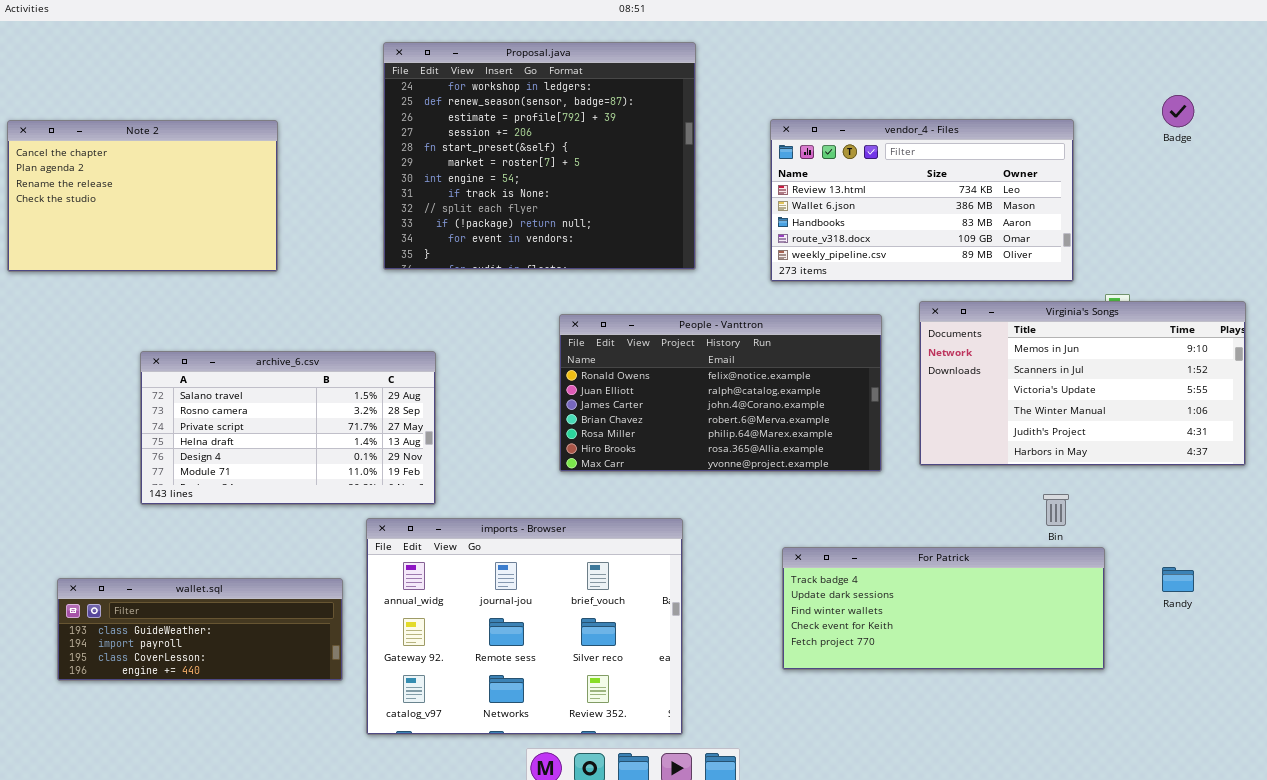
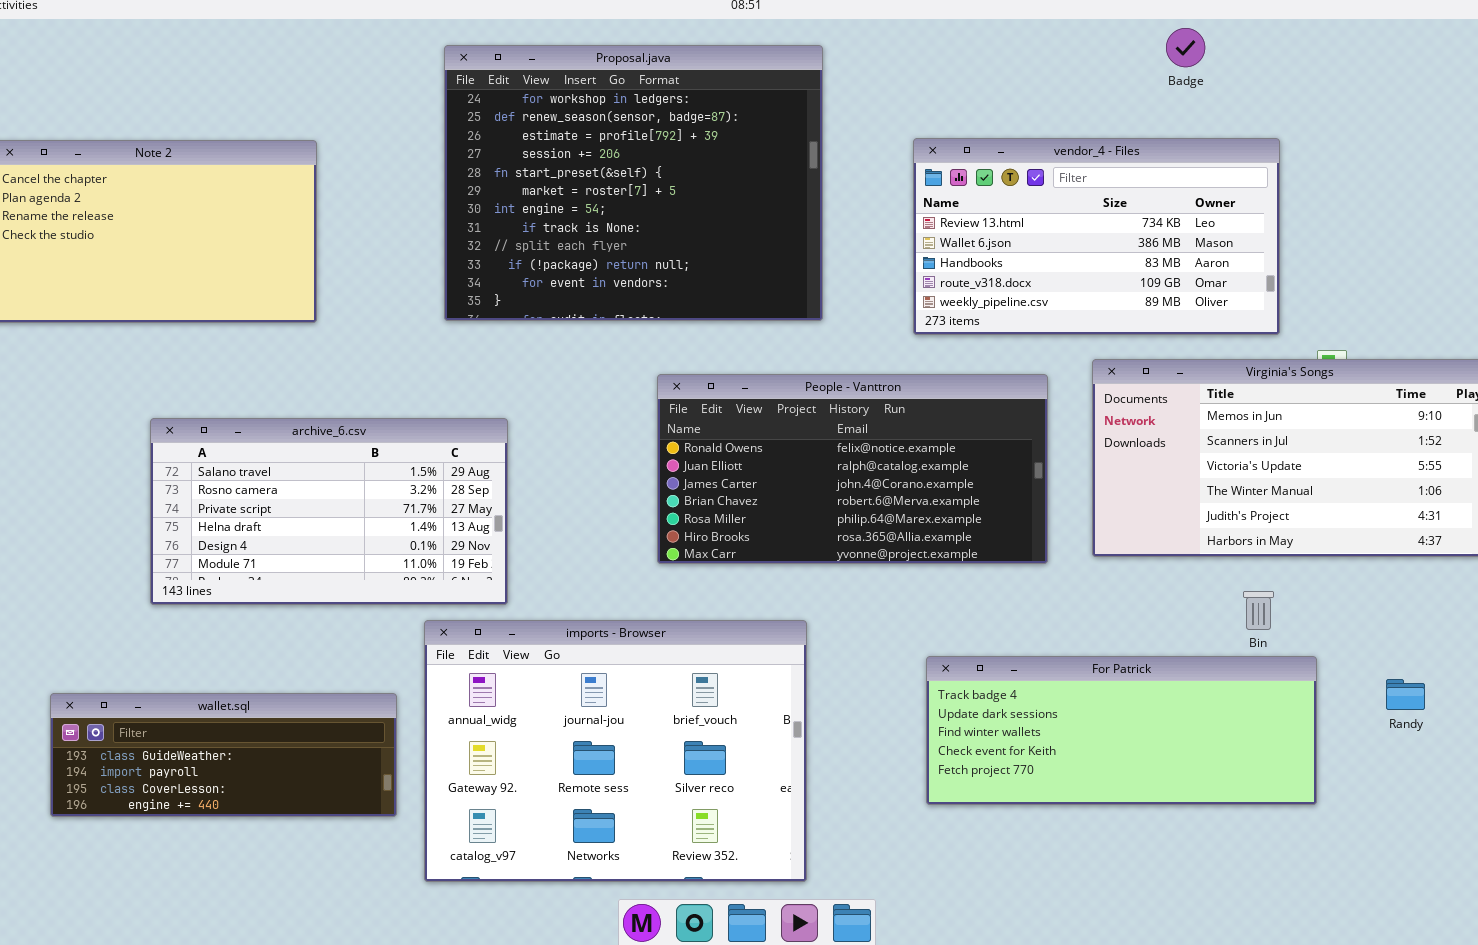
Badge: [1162,95,1194,127] -> [1166,28,1205,67], moved

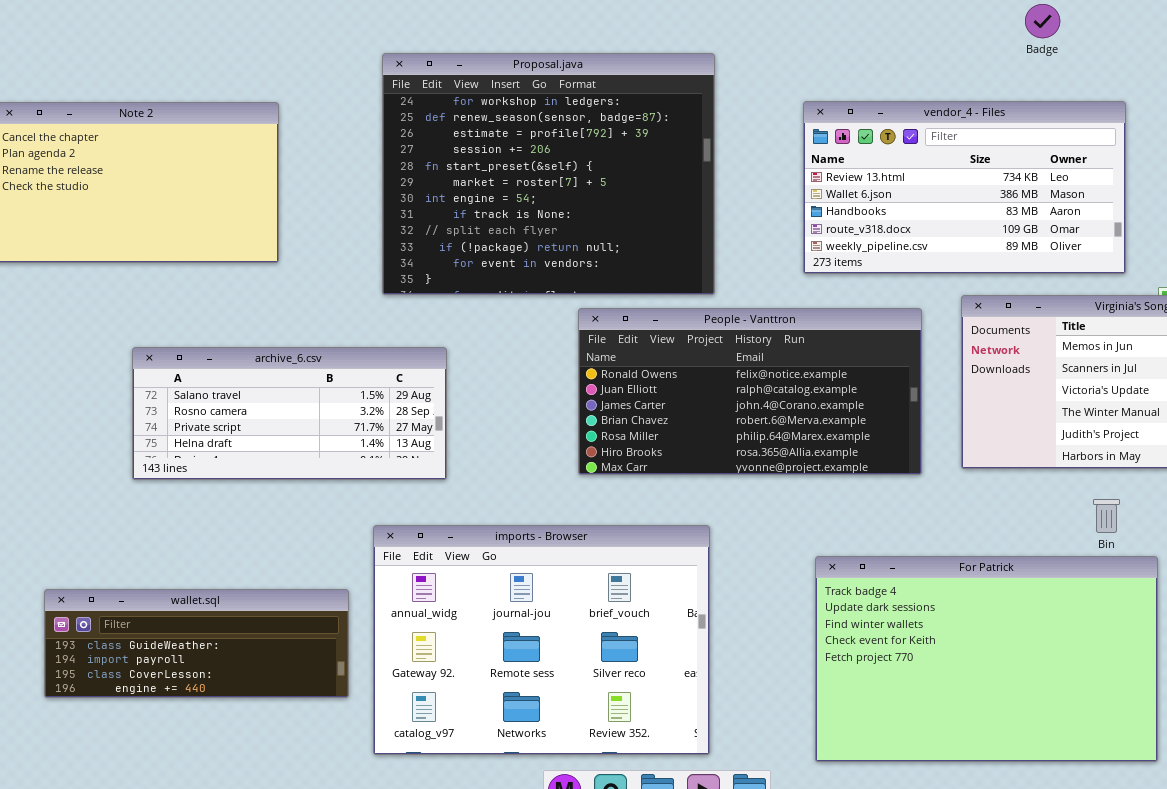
Proposal.java: [444,45,823,321] -> [382,53,715,295], moved
archive_6.csv: [150,418,508,605] -> [132,347,447,480], resized
For Patrick: [926,656,1317,805] -> [815,556,1158,762], resized

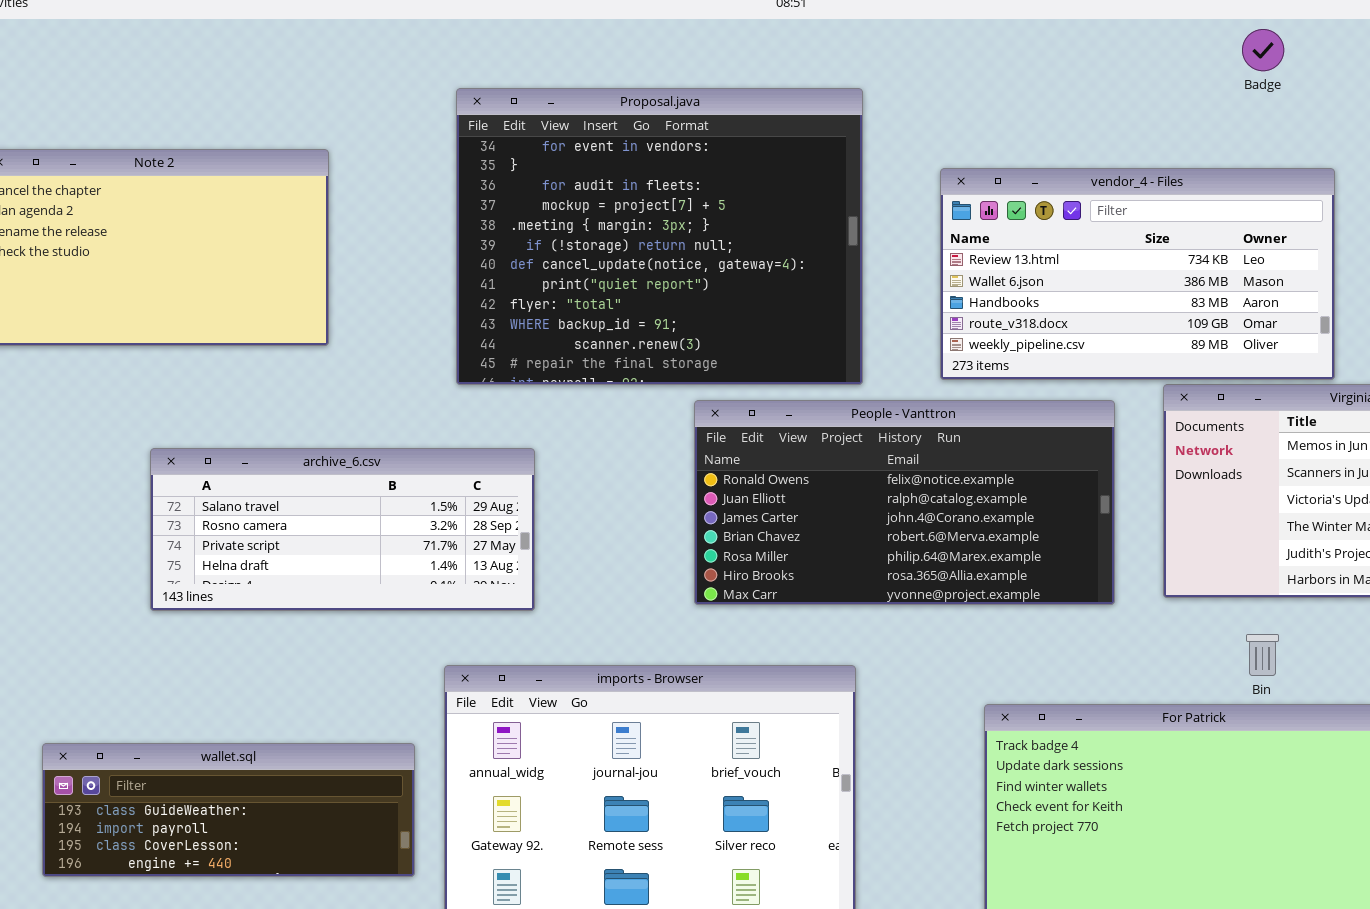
Proposal.java: [382,53,715,295] -> [456,88,863,385], scrolled down 10 rows
vendor_4 - Files: [803,101,1126,274] -> [940,168,1335,380], moved
Bin: [1093,499,1120,533] -> [1246,634,1279,676], moved

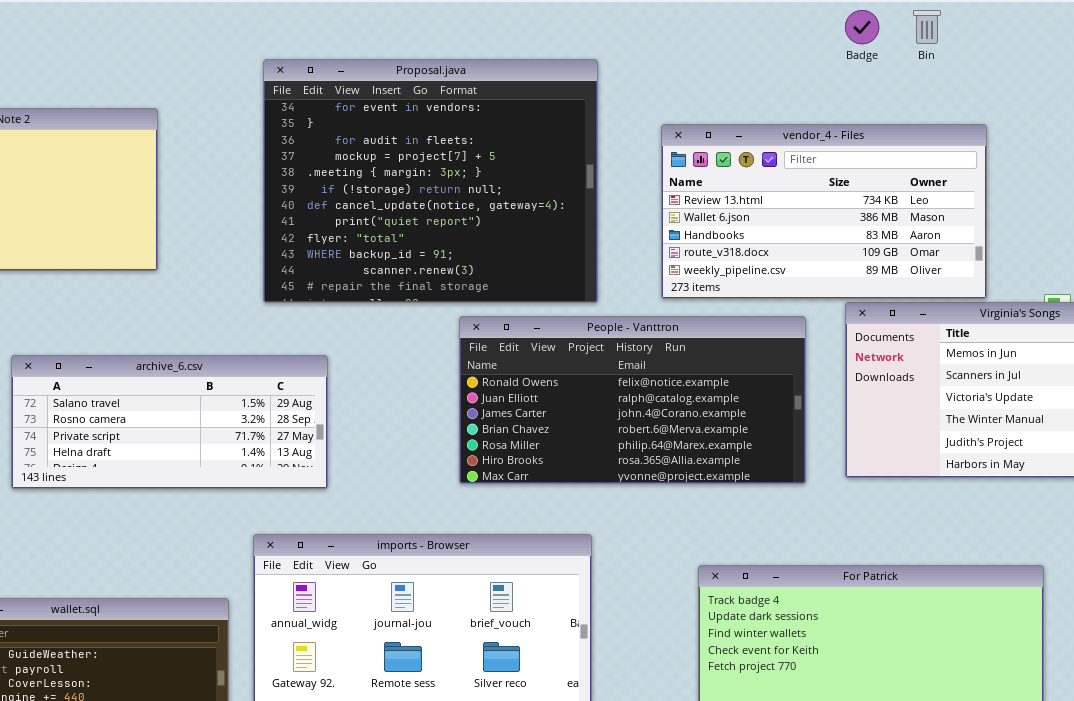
Badge: [1242,29,1284,71] -> [845,10,879,44], moved
Bin: [1246,634,1279,676] -> [913,10,941,44], moved

